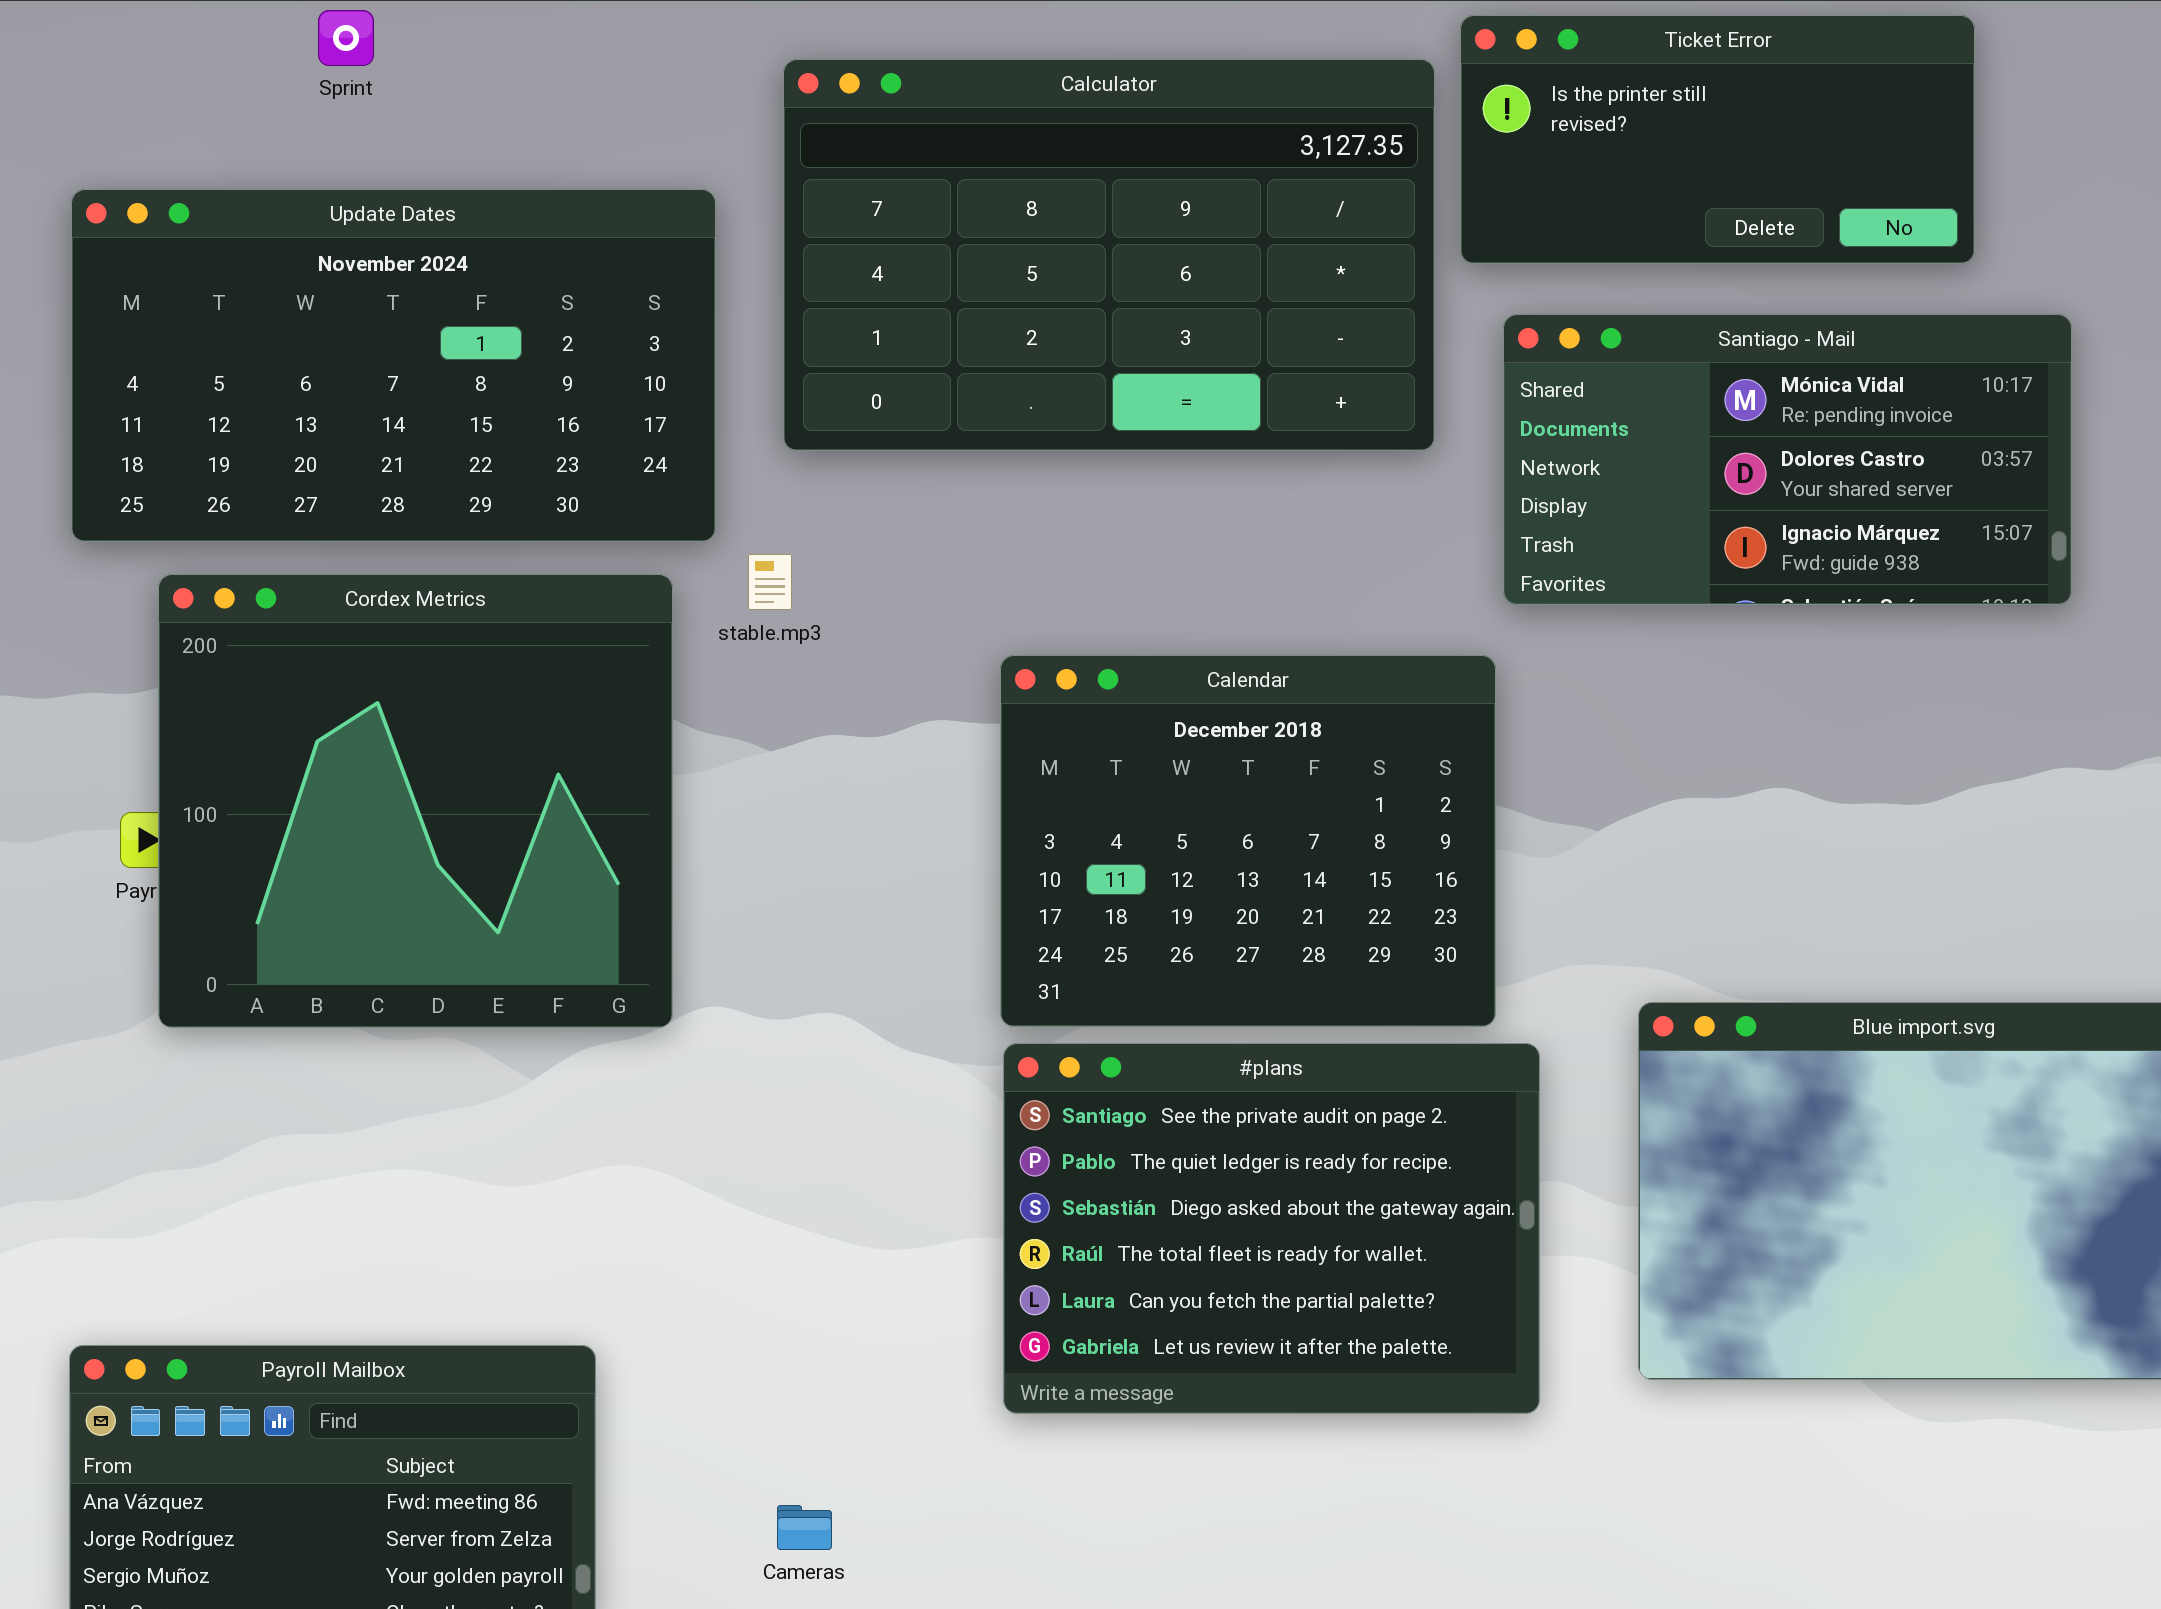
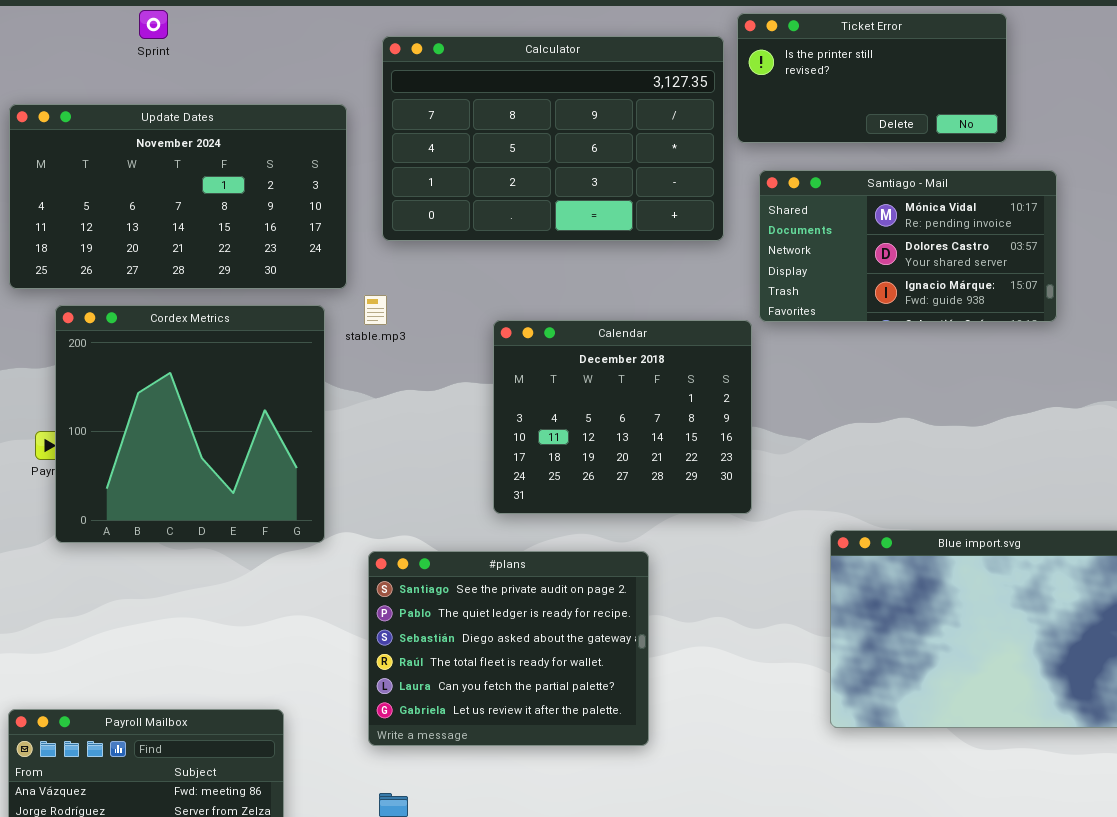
Calendar: [1000,655,1496,1027] -> [493,320,752,514], moved
#plans: [1003,1043,1540,1414] -> [368,551,649,746], moved

